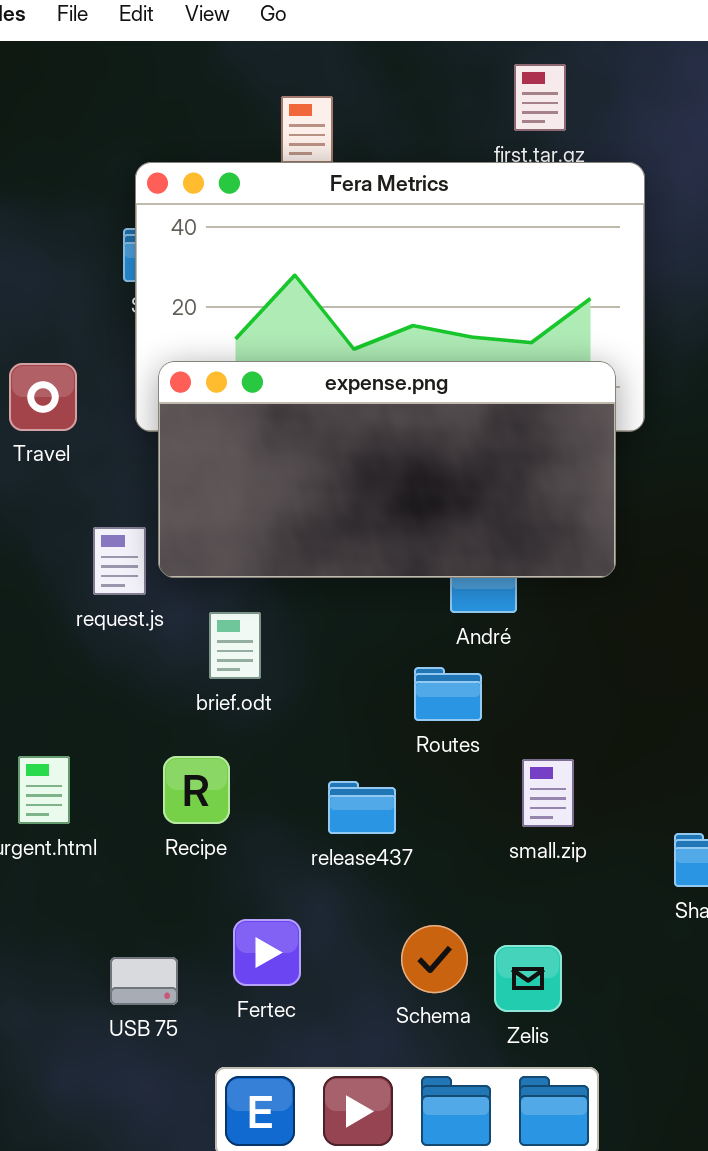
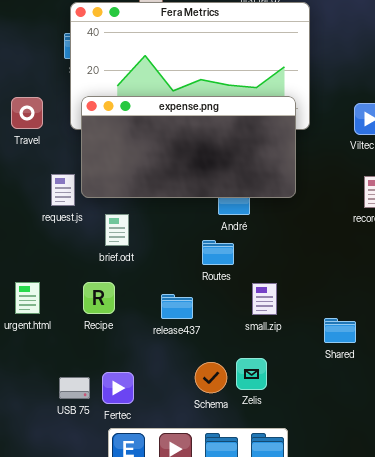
Fertec: [233,919,301,986] -> [102,372,134,404], moved
Zelis: [494,945,562,1012] -> [236,358,267,390], moved

